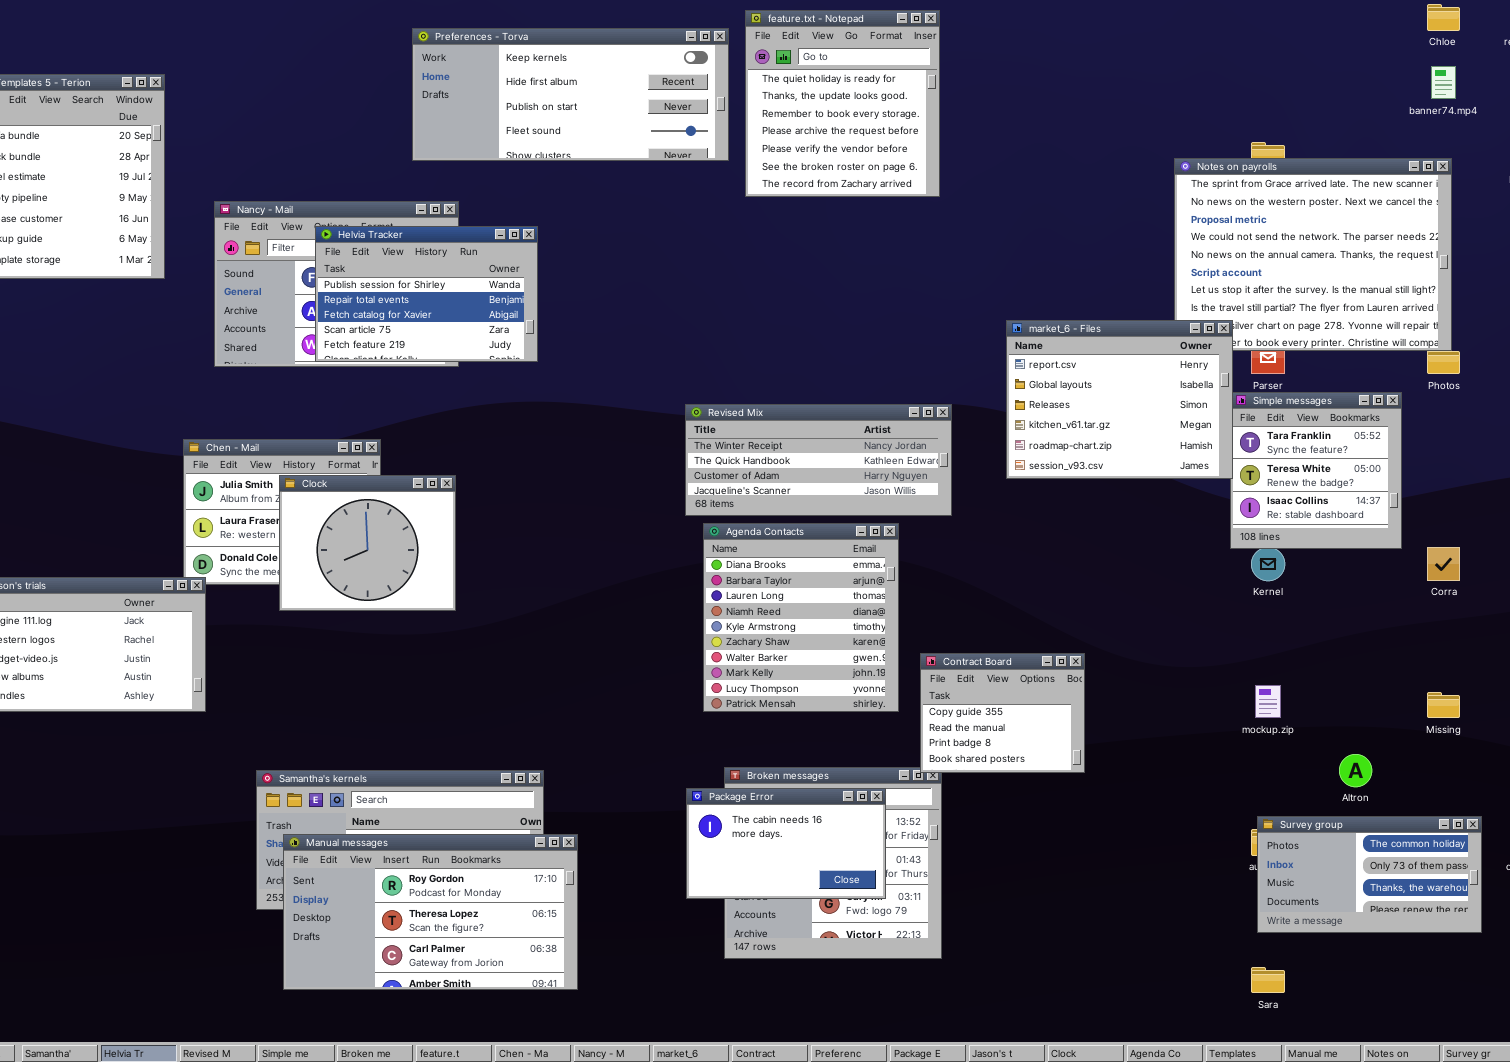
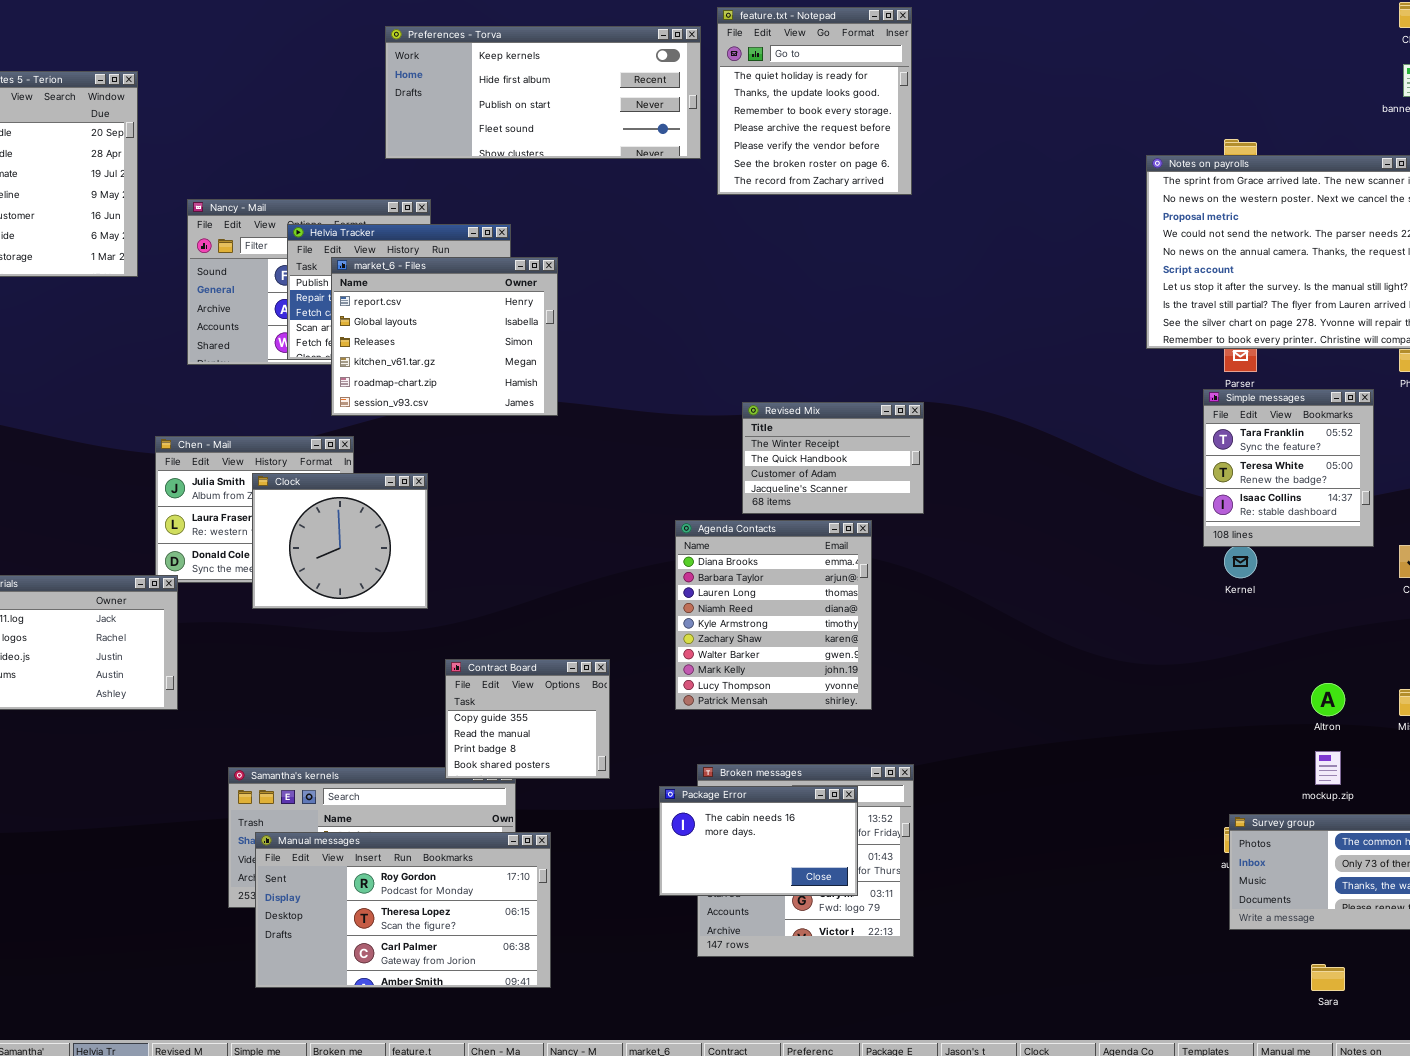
market_6 - Files: [1006,320,1233,479] -> [331,257,558,416], moved
Revised Mix: [685,404,952,516] -> [742,402,924,514], resized
Contract Board: [920,653,1085,773] -> [445,659,610,779], moved
mockup.zip: [1255,685,1281,718] -> [1315,751,1341,785], moved
Altron: [1339,754,1372,787] -> [1311,683,1345,716], moved
Sara: [1251,967,1285,993] -> [1311,964,1345,991], moved

